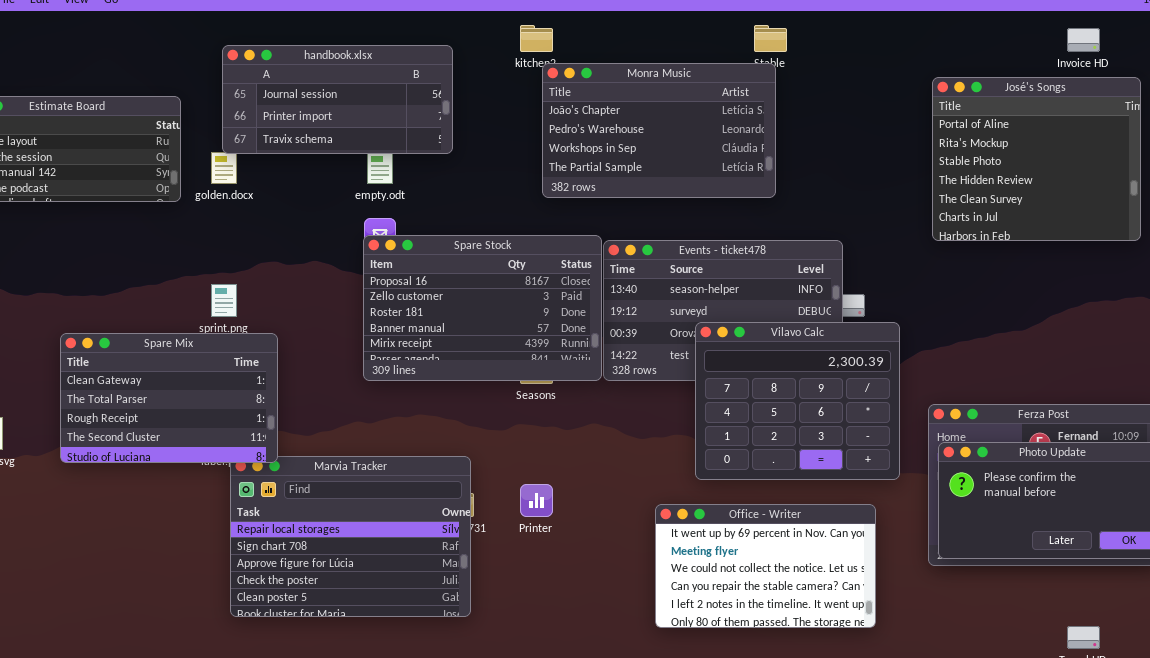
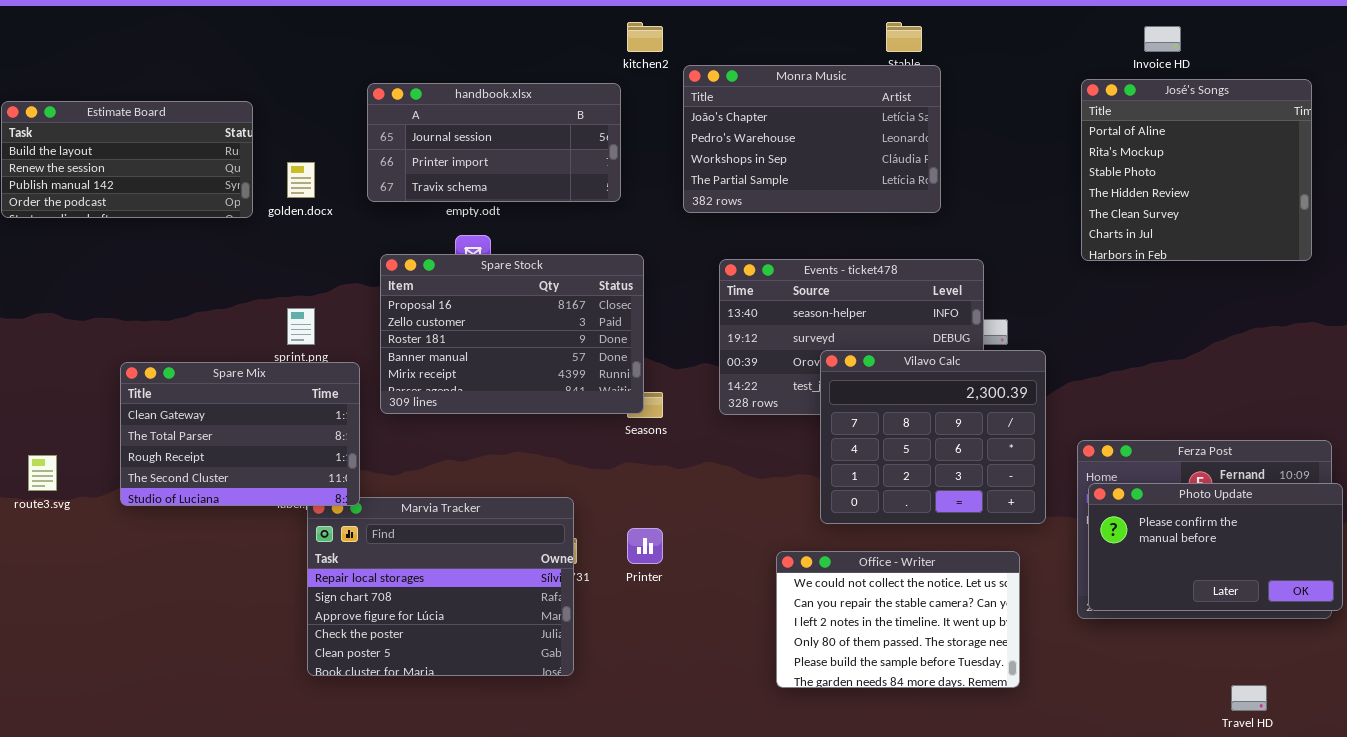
Invoice HD: [1067,28,1100,52] -> [1144,26,1181,52], moved
handbook.xlsx: [222,45,453,154] -> [367,83,621,202], moved
Monra Music: [542,63,776,198] -> [683,65,941,213], moved
Spare Stock: [363,235,602,381] -> [380,254,644,414], moved
Office - Writer: [655,504,876,628] -> [776,551,1020,688], scrolled down 2 rows

